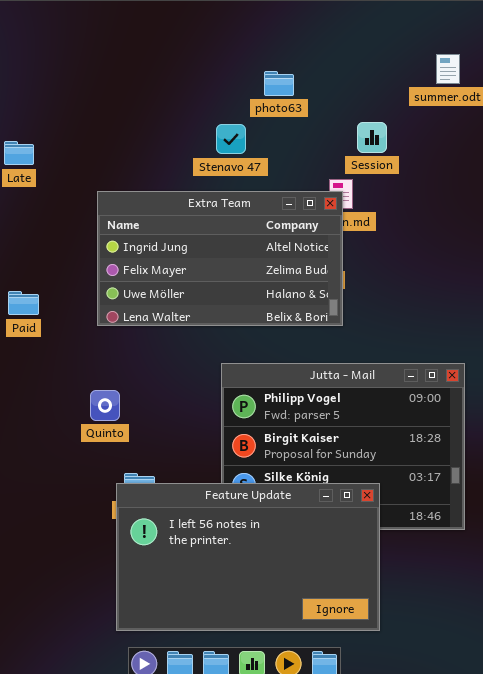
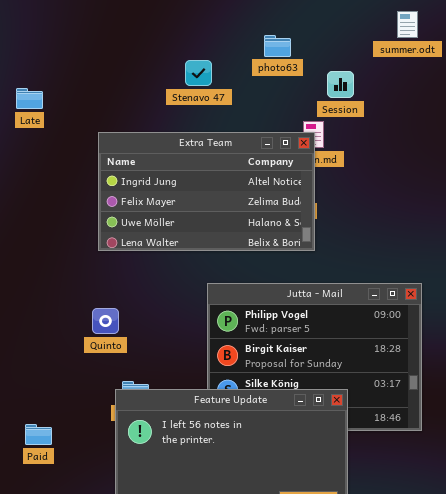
photo63: [264,71,294,96] -> [264,35,291,57], moved
Stenavo 47: [216,124,246,154] -> [185,60,212,86], moved
Paid: [8,291,39,315] -> [25,424,52,445], moved

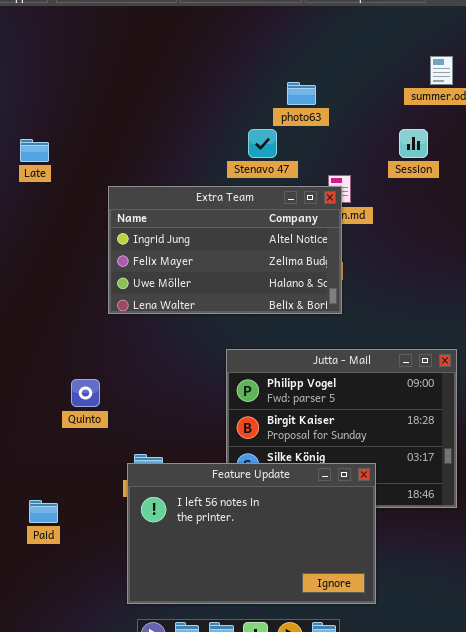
Stenavo 47: [185,60,212,86] -> [248,129,277,158], moved
Session: [327,71,354,98] -> [399,129,428,158], moved
Quinto: [92,308,119,334] -> [71,379,100,407], moved

